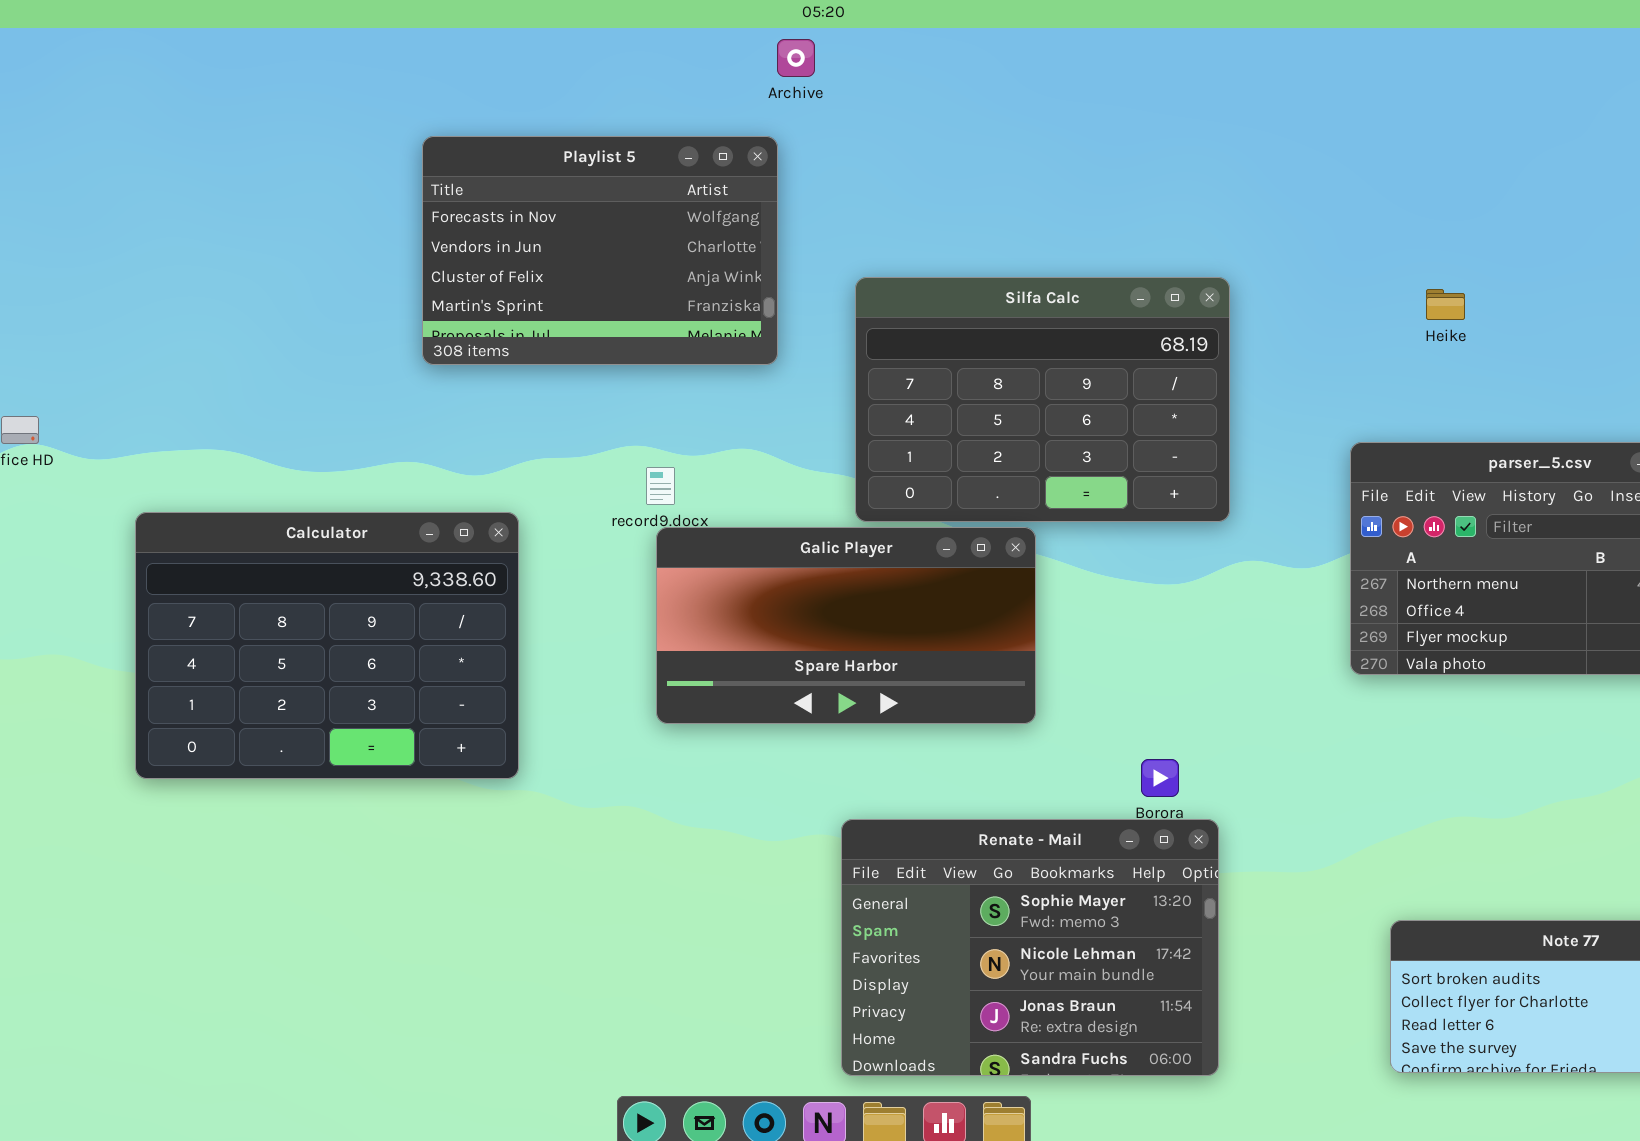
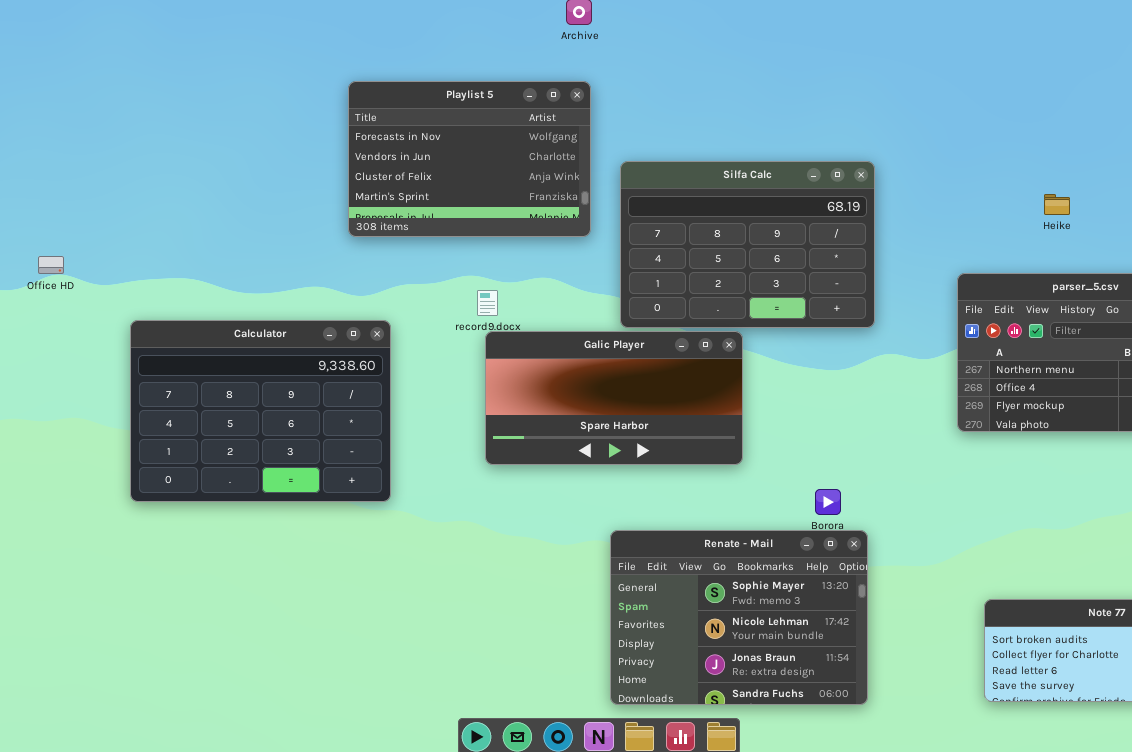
Playlist 5: [422,136,778,365] -> [348,81,591,237], moved
Heike: [1426,289,1465,320] -> [1044,194,1070,215], moved

